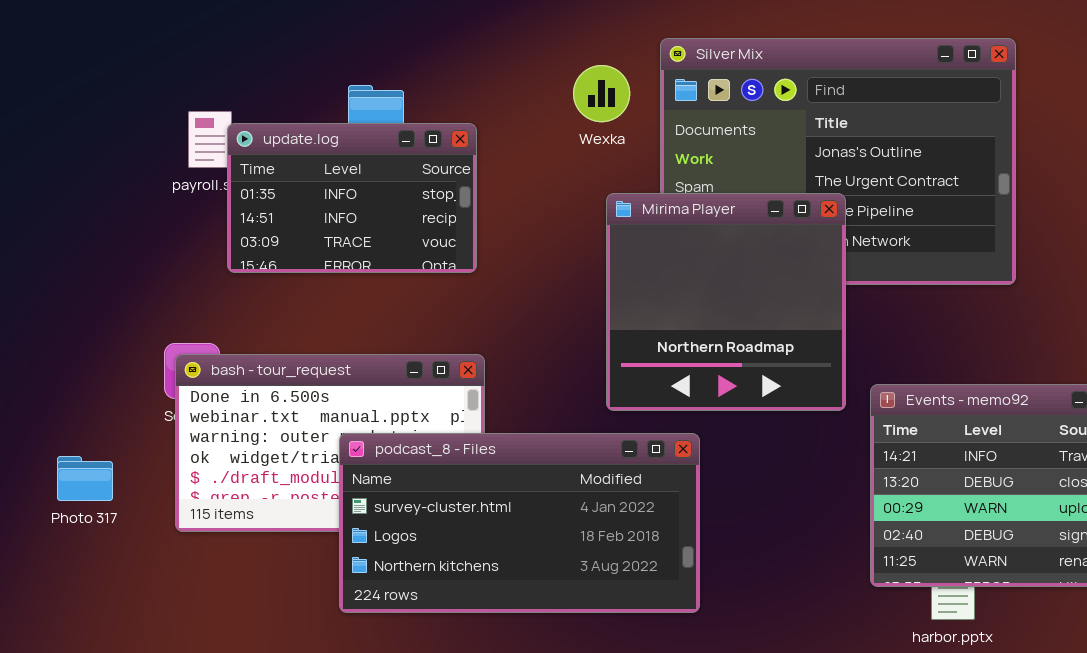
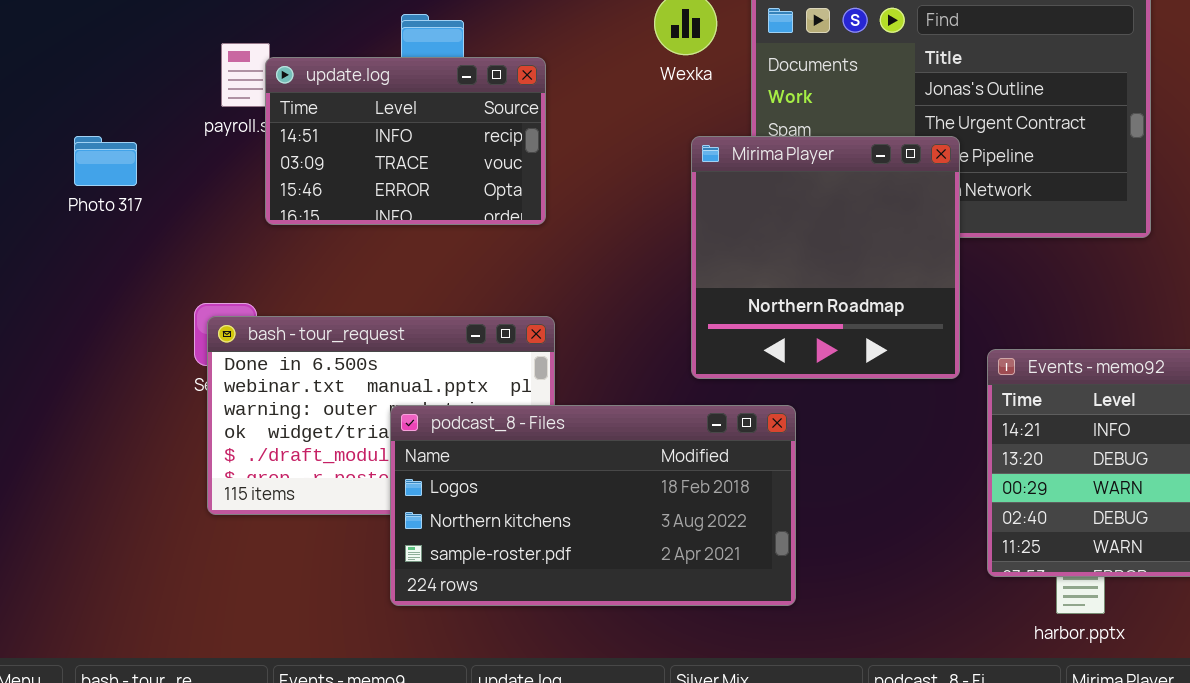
update.log: [227,123,477,273] -> [265,57,546,225], scrolled down 1 row
podcast_8 - Files: [339,433,700,613] -> [390,405,796,606], scrolled down 1 row
Photo 317: [57,456,113,501] -> [74,136,137,186], moved

